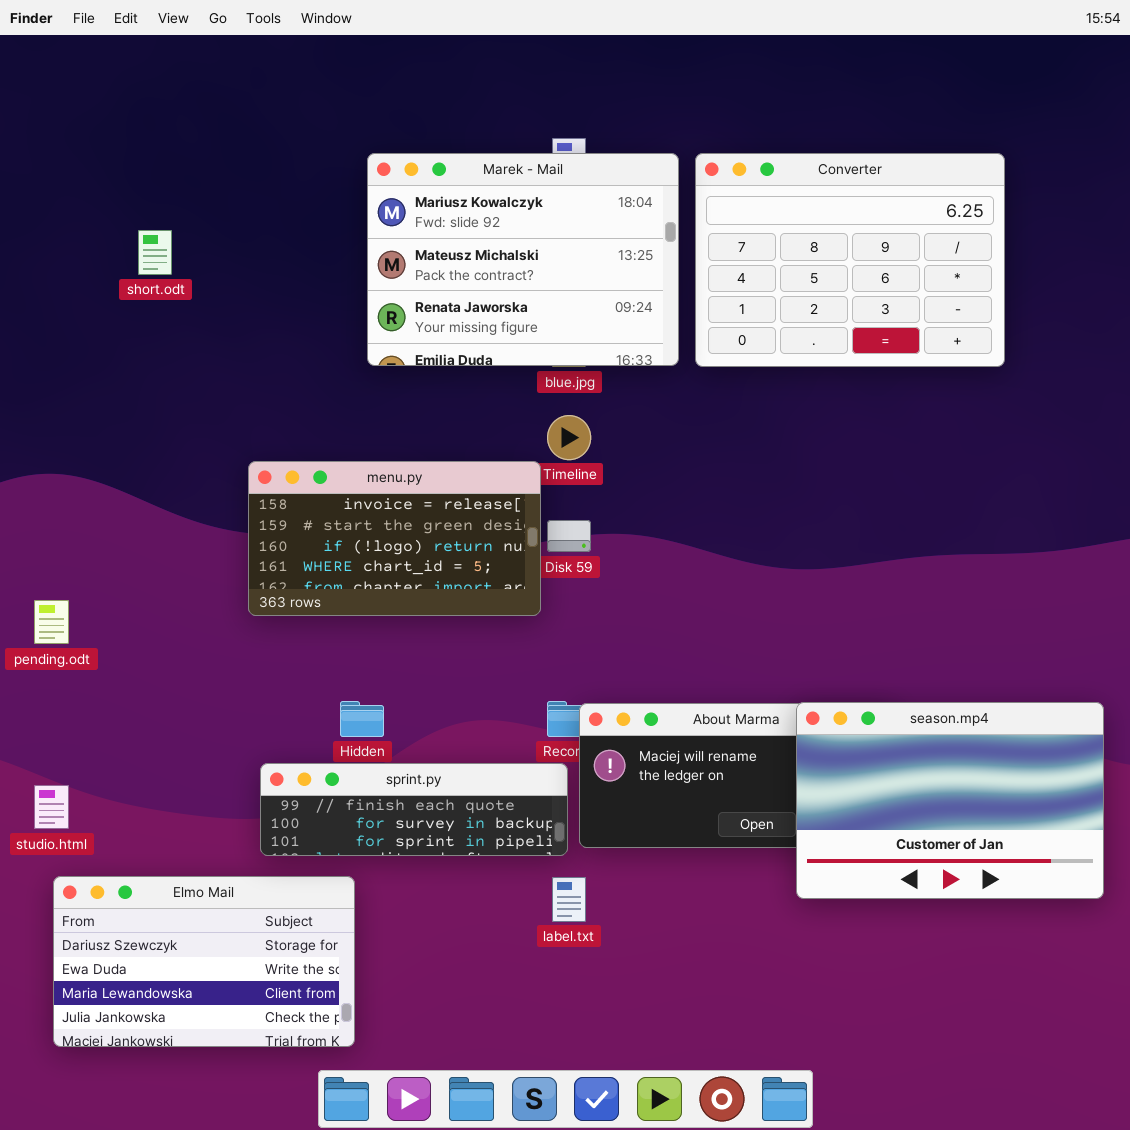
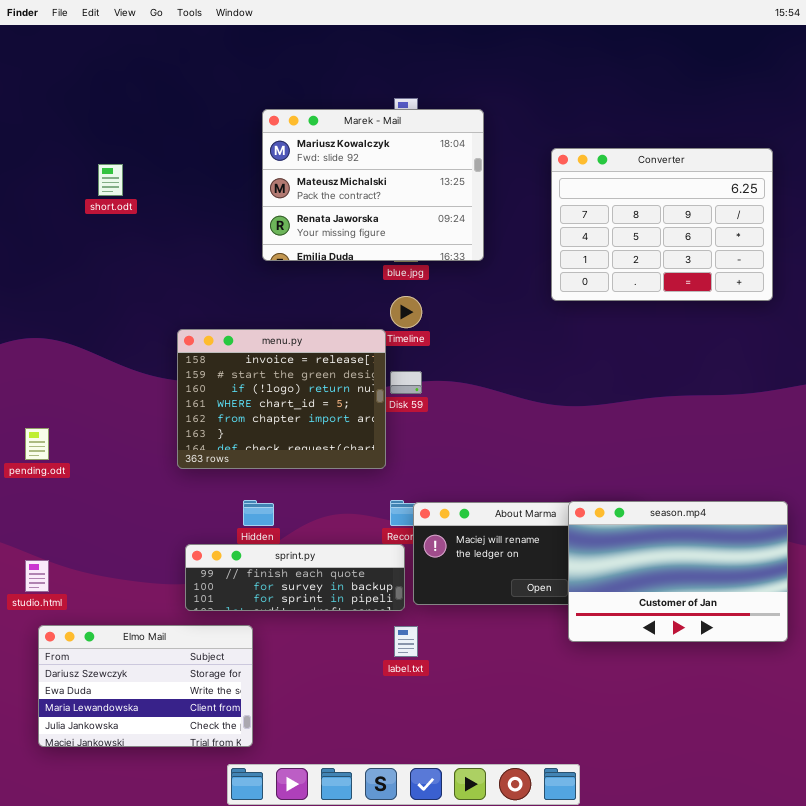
Converter: [695,153,1005,367] -> [551,148,773,301], moved
menu.py: [248,461,541,616] -> [177,329,386,469], resized

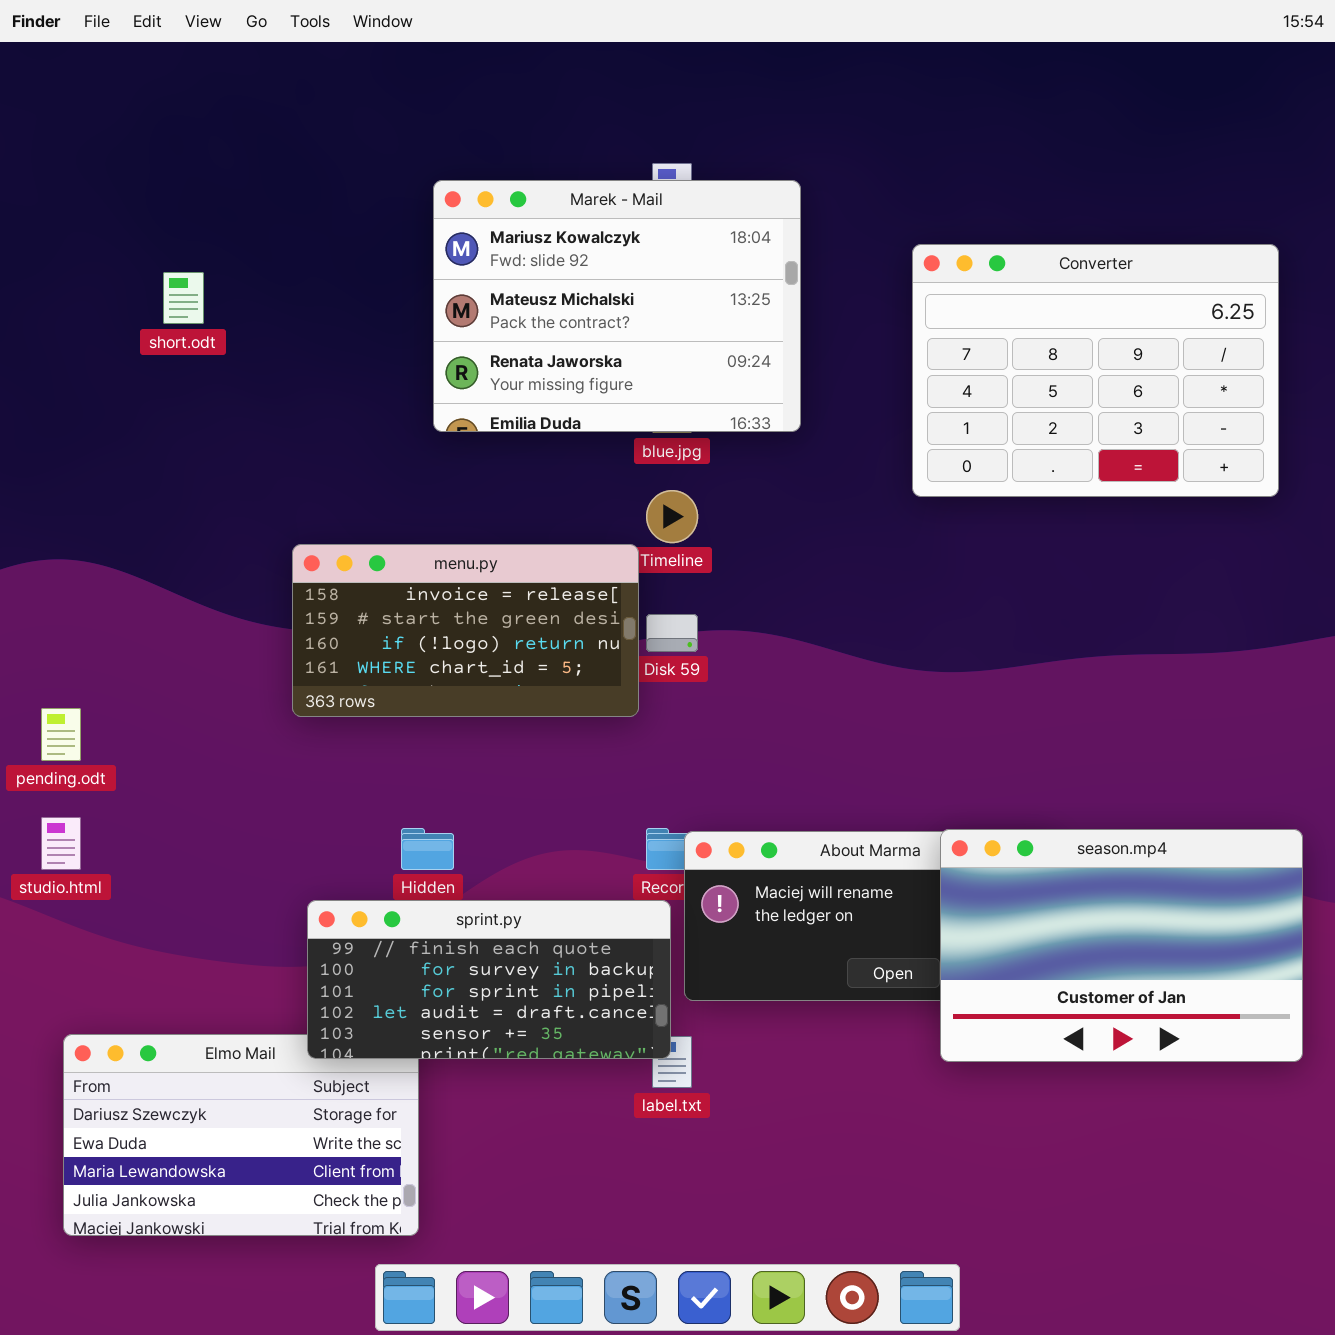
menu.py: [177,329,386,469] -> [292,544,639,717], resized
sprint.py: [185,544,405,611] -> [307,900,671,1059], resized
studio.html: [25,560,49,592] -> [41,817,81,870], moved

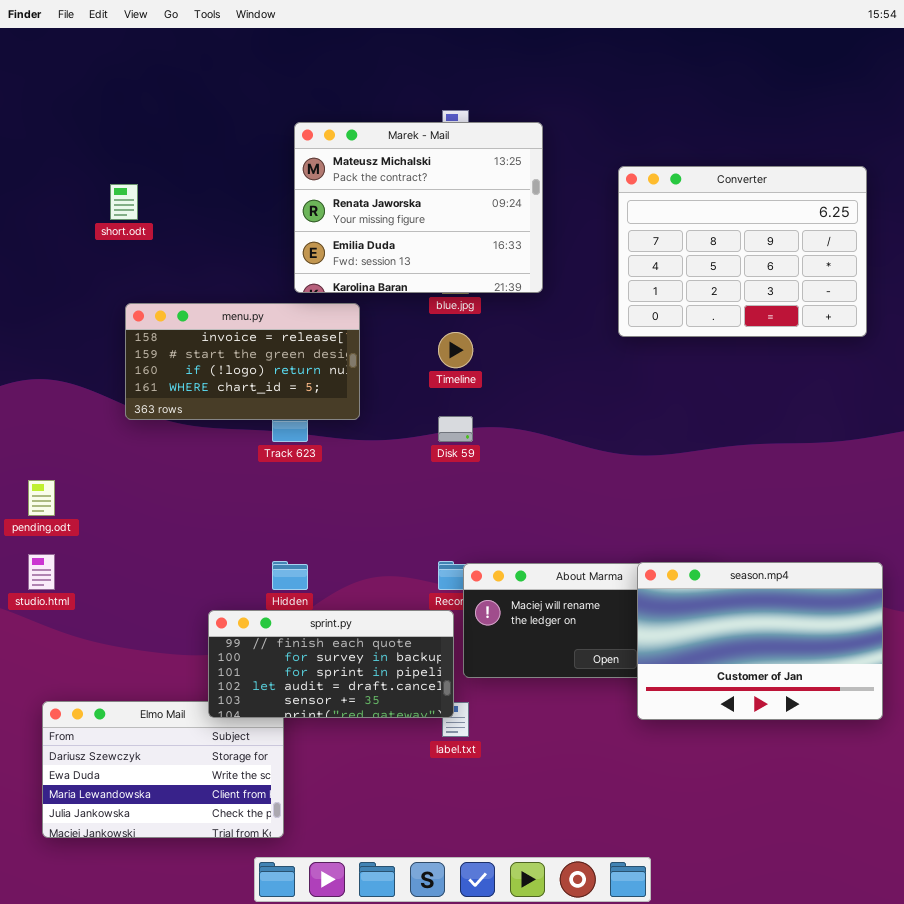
Marek - Mail: [433,180,801,432] -> [294,122,543,293], scrolled down 1 row
menu.py: [292,544,639,717] -> [125,303,360,420], moved

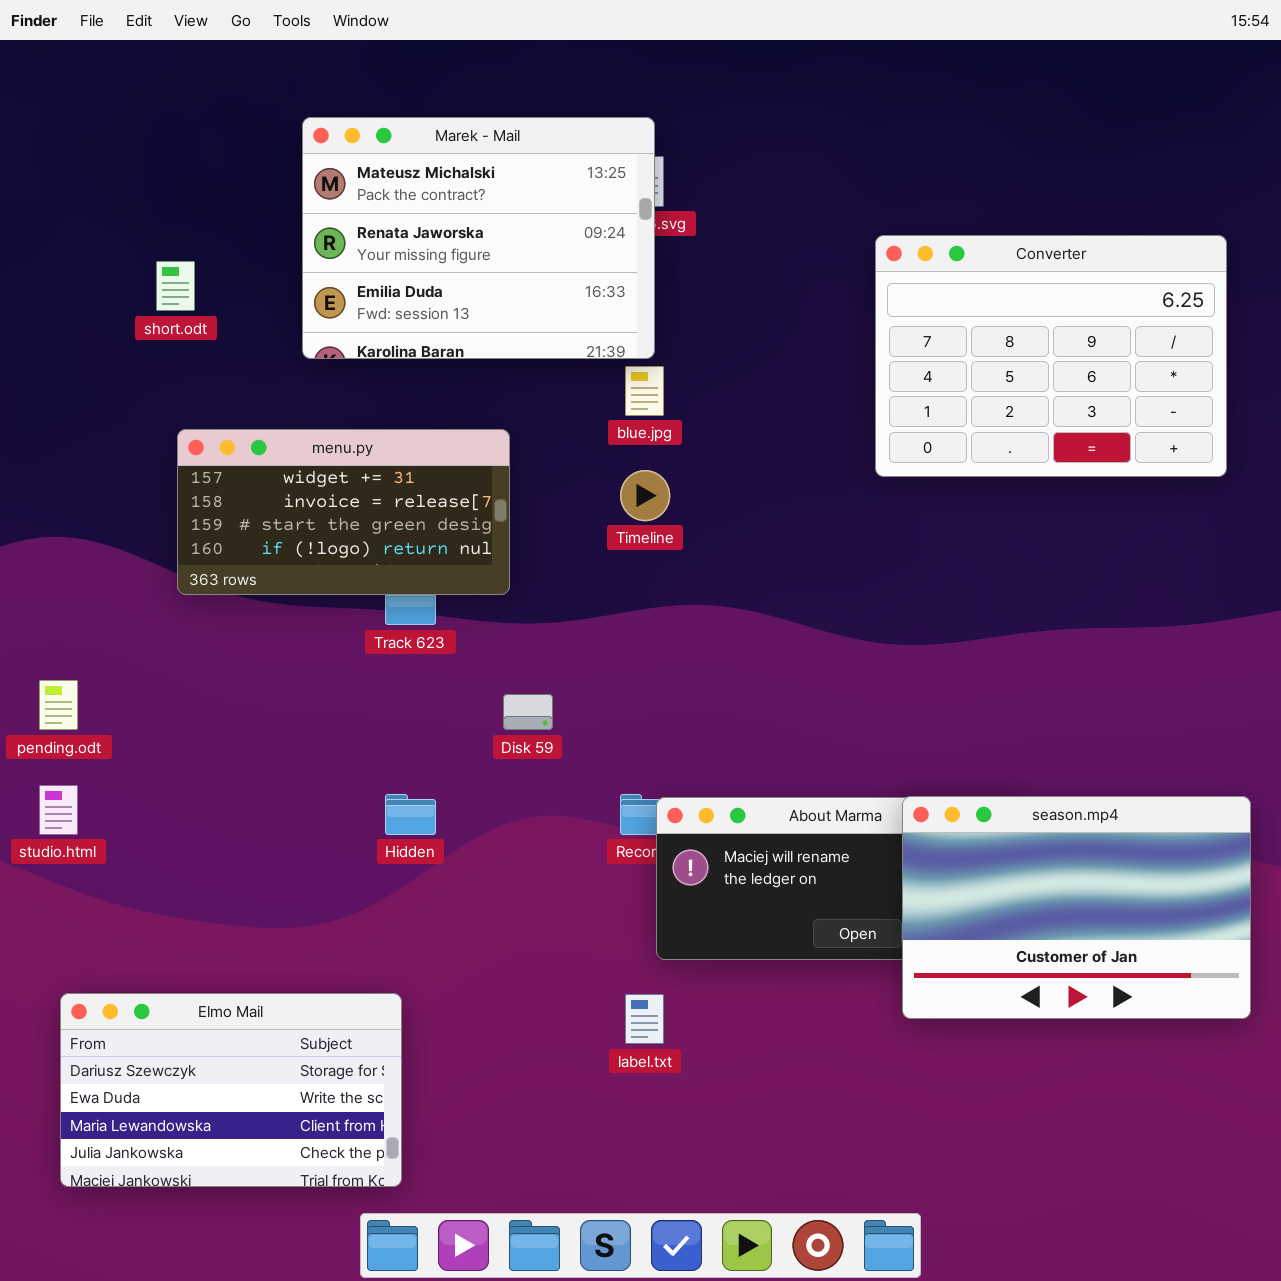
Marek - Mail: [294,122,543,293] -> [302,117,655,359], moved
menu.py: [125,303,360,420] -> [177,429,510,595], scrolled up 1 row
Disk 59: [438,416,473,442] -> [503,694,553,730], moved
sprint.py: [208,610,454,718] -> none, closed

